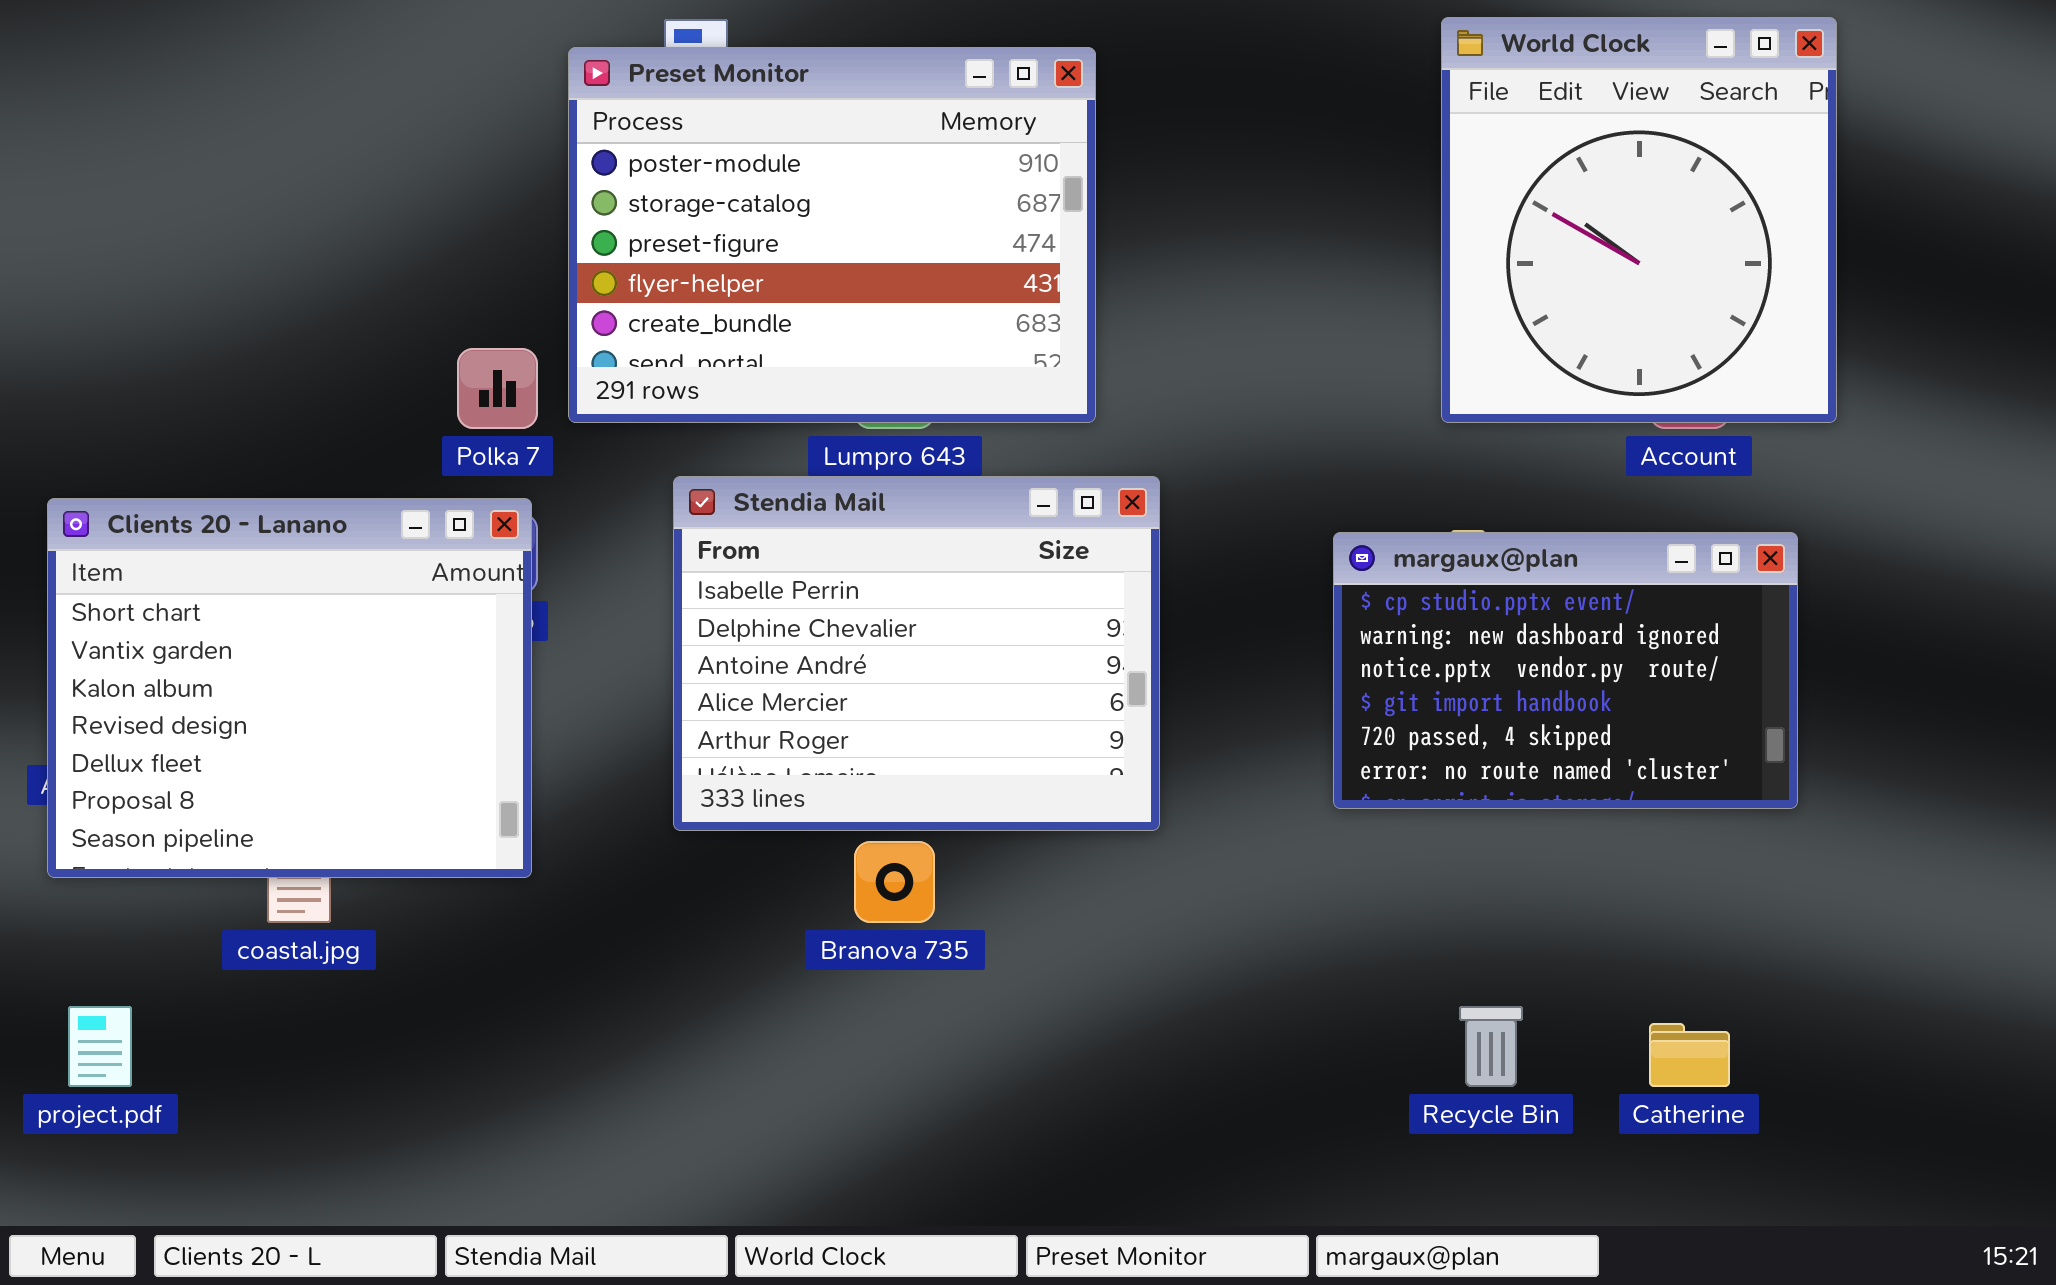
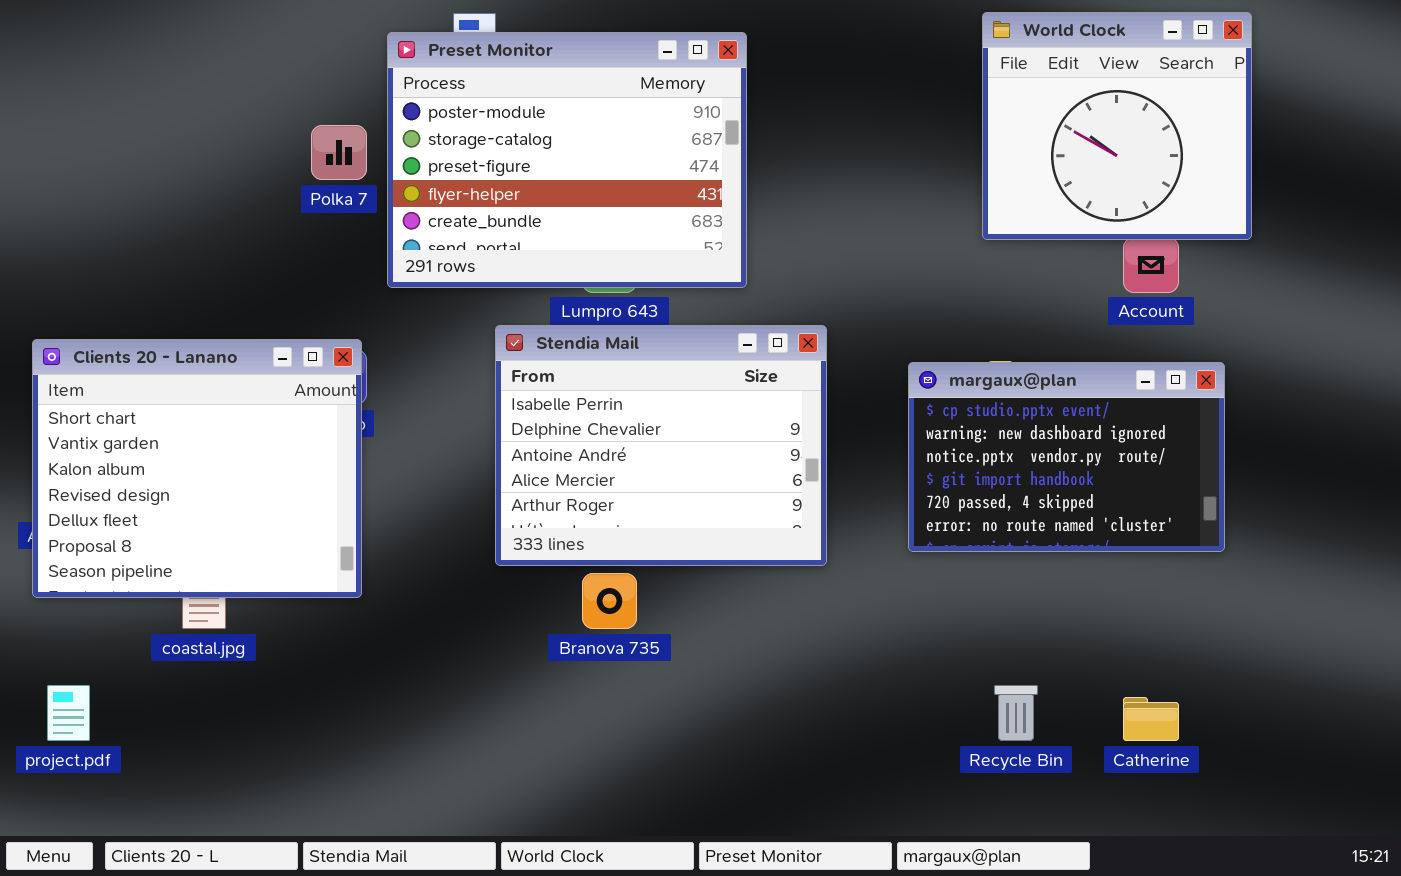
World Clock: [1441,17,1837,423] -> [982,12,1252,240], resized
Polka 7: [457,348,538,429] -> [311,125,367,180], moved
Stendia Mail: [673,476,1160,831] -> [495,325,827,566], moved

